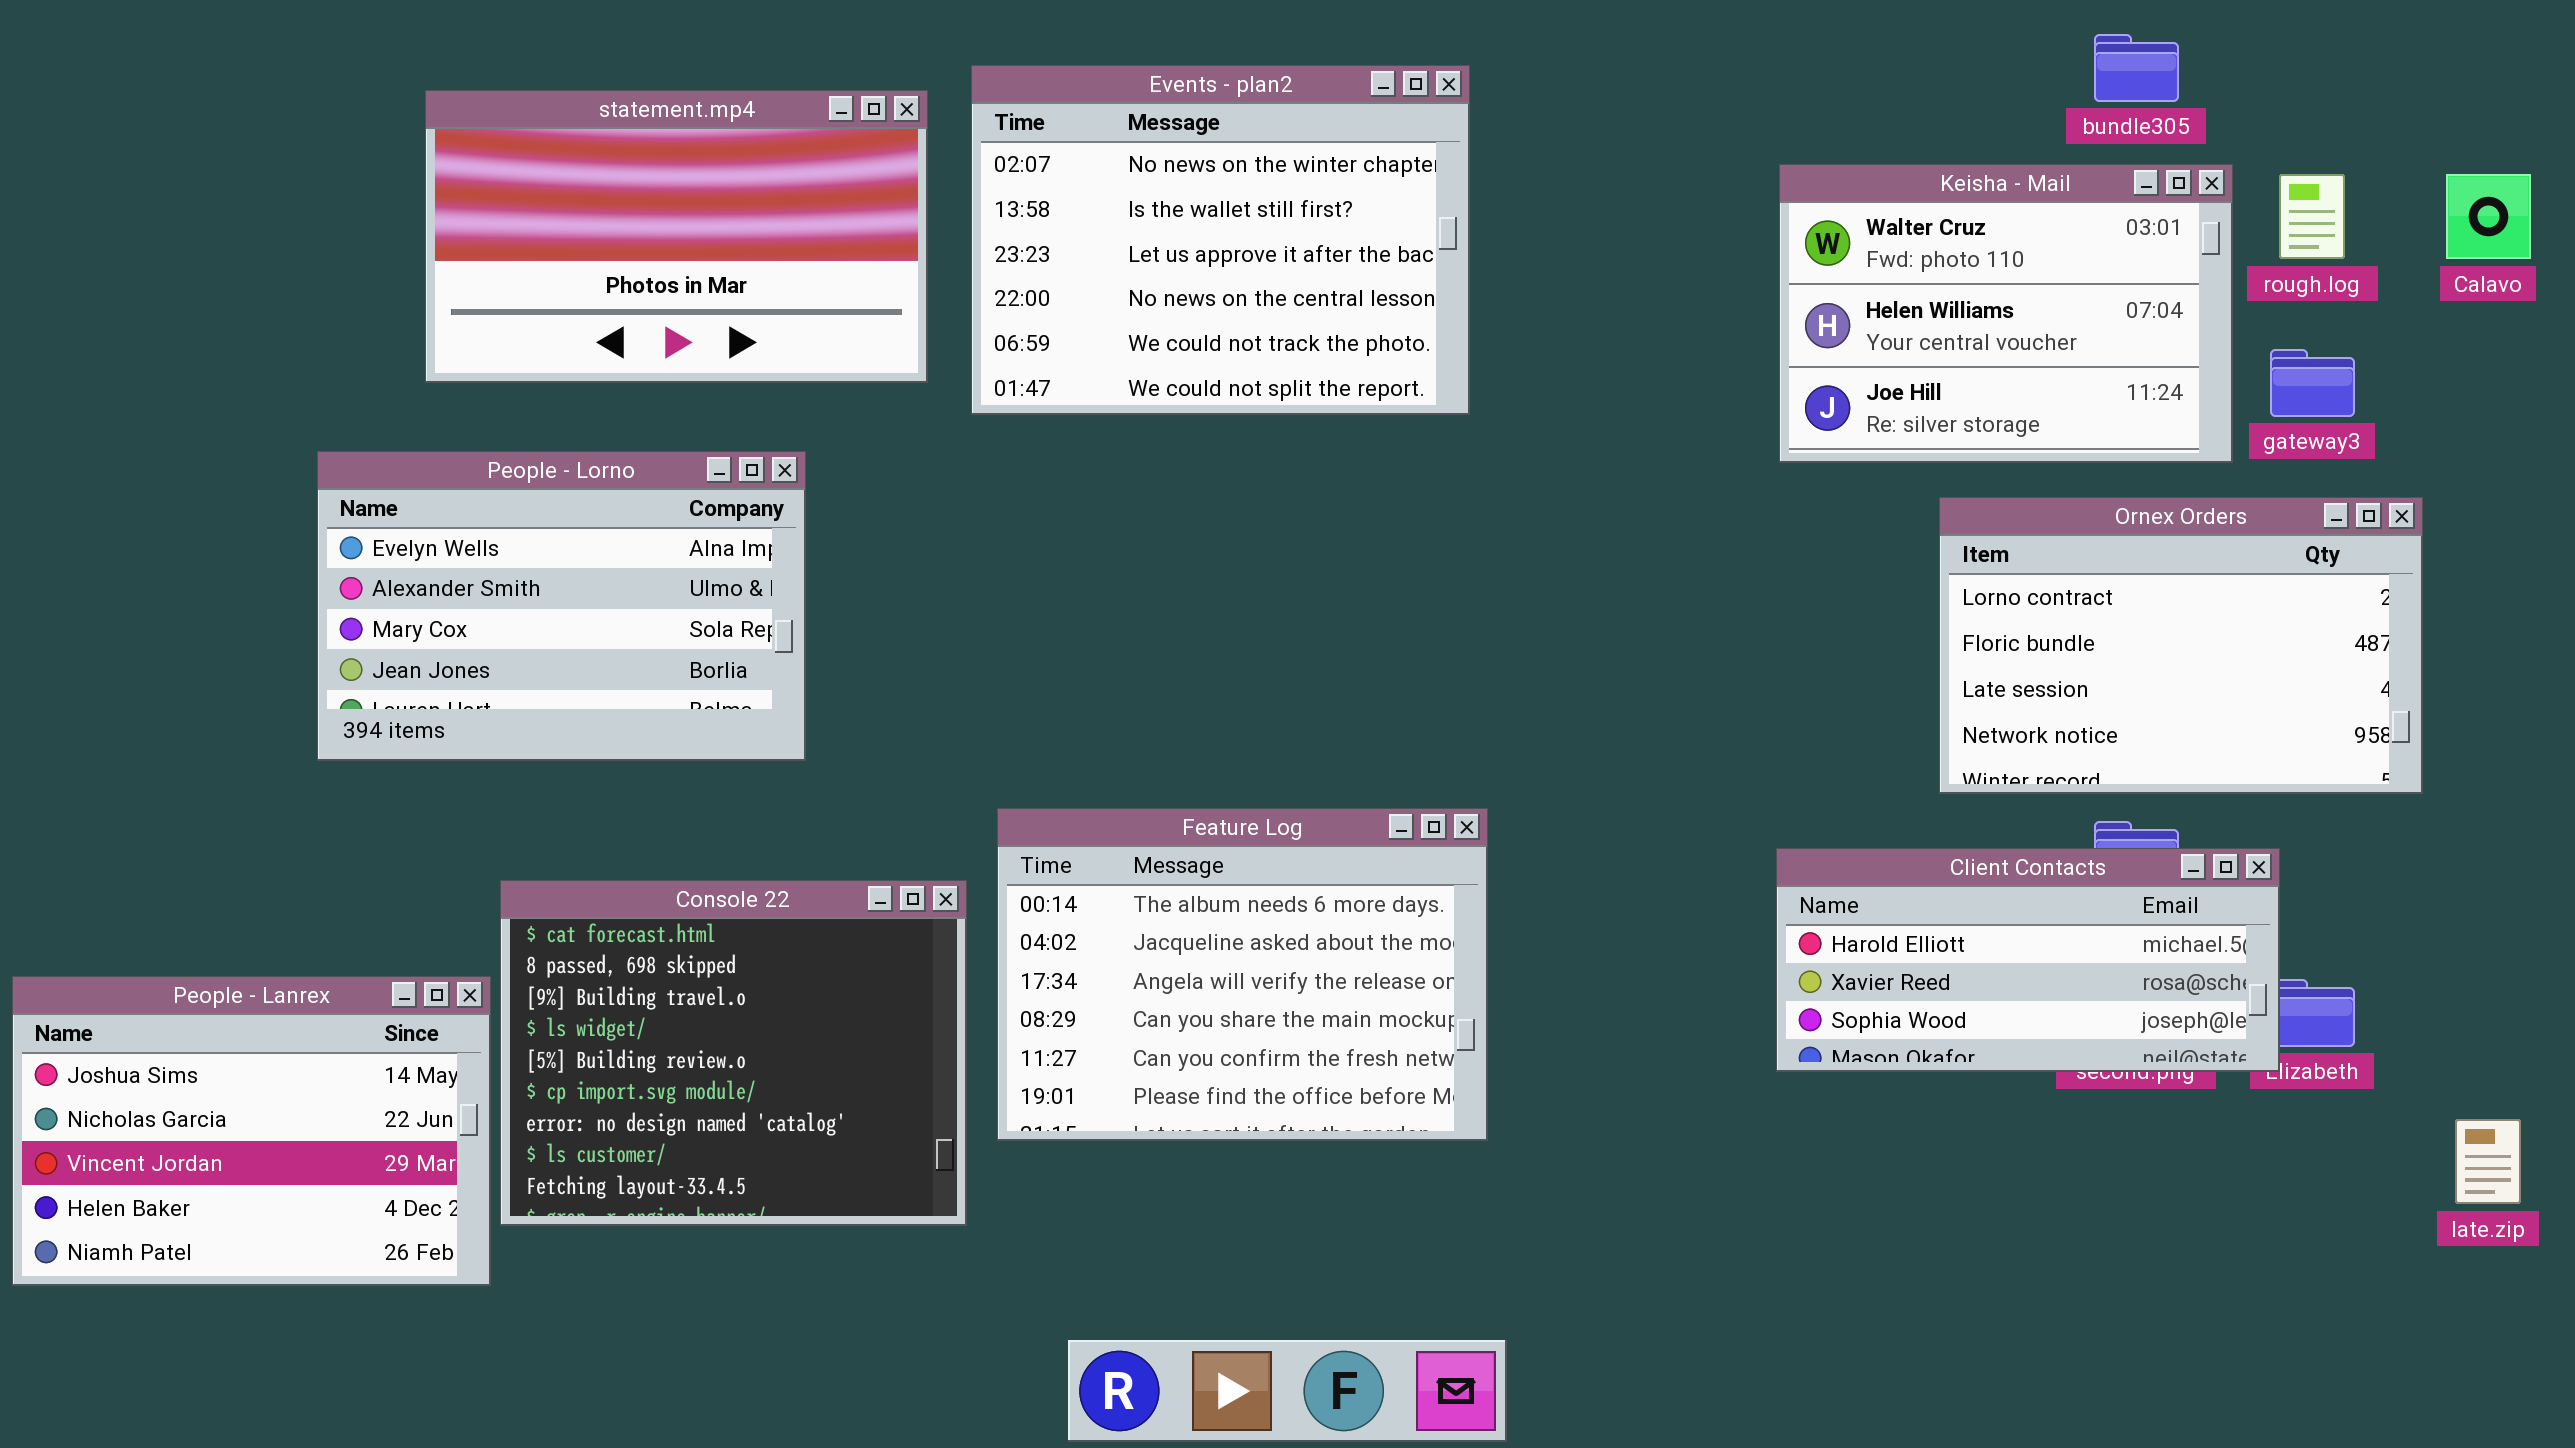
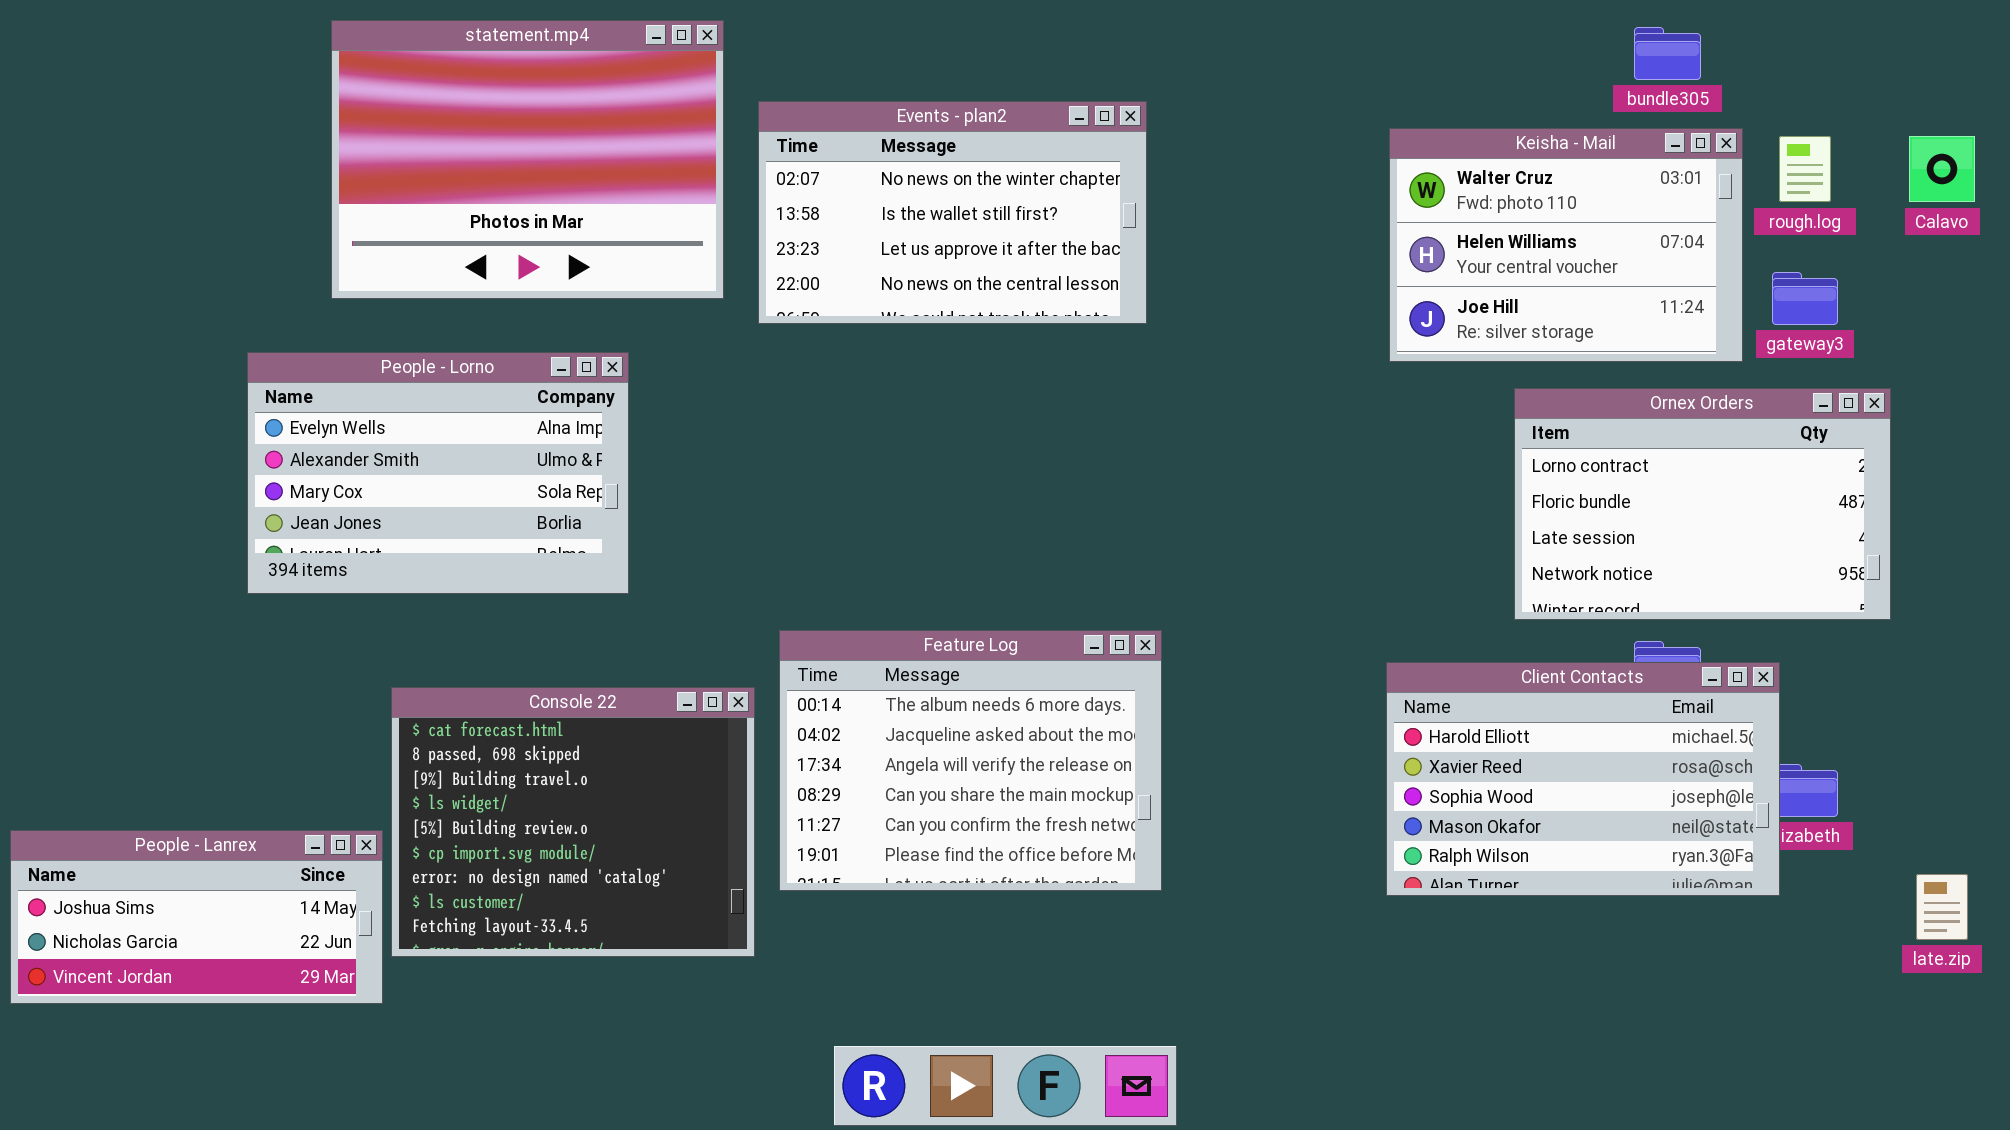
Events - plan2: [971,65,1470,415] -> [758,101,1147,324], resized
statement.mp4: [425,90,928,383] -> [331,20,724,299], resized
Client Contacts: [1776,848,2280,1072] -> [1386,662,1780,896], resized
People - Lanrex: [12,976,491,1286] -> [10,830,383,1004], resized

